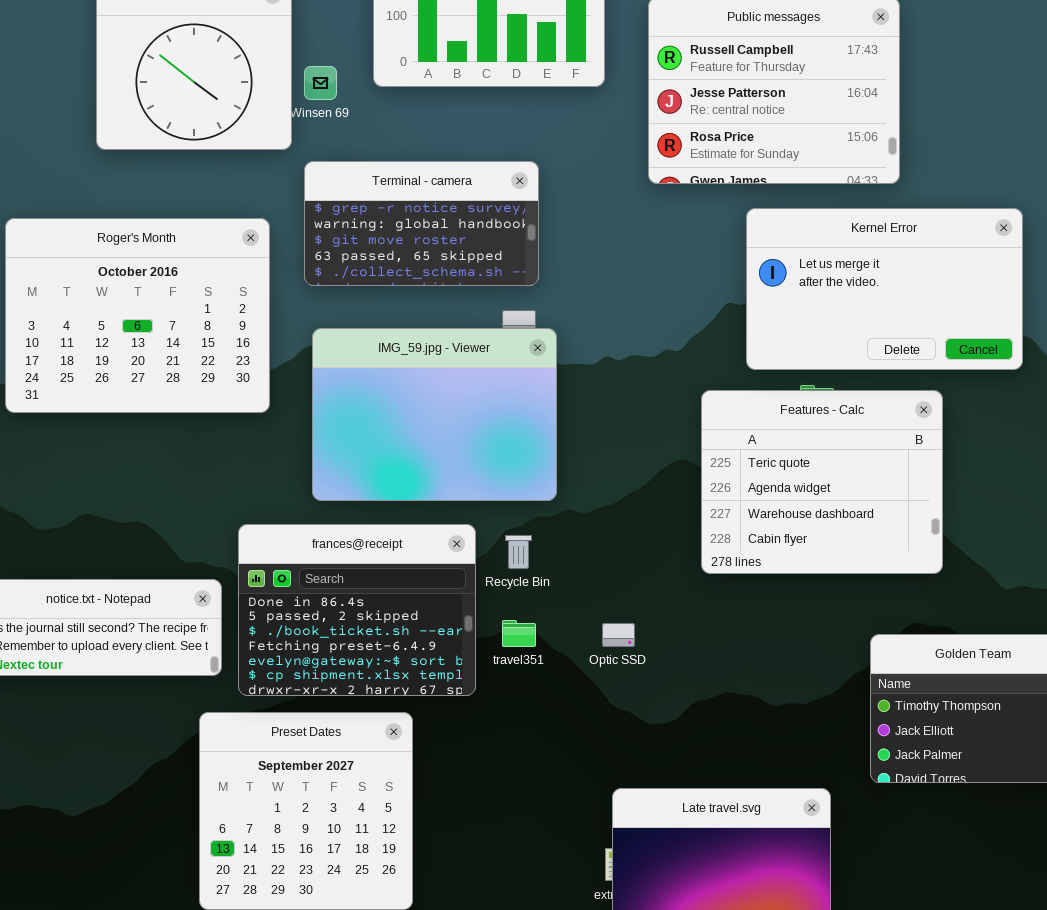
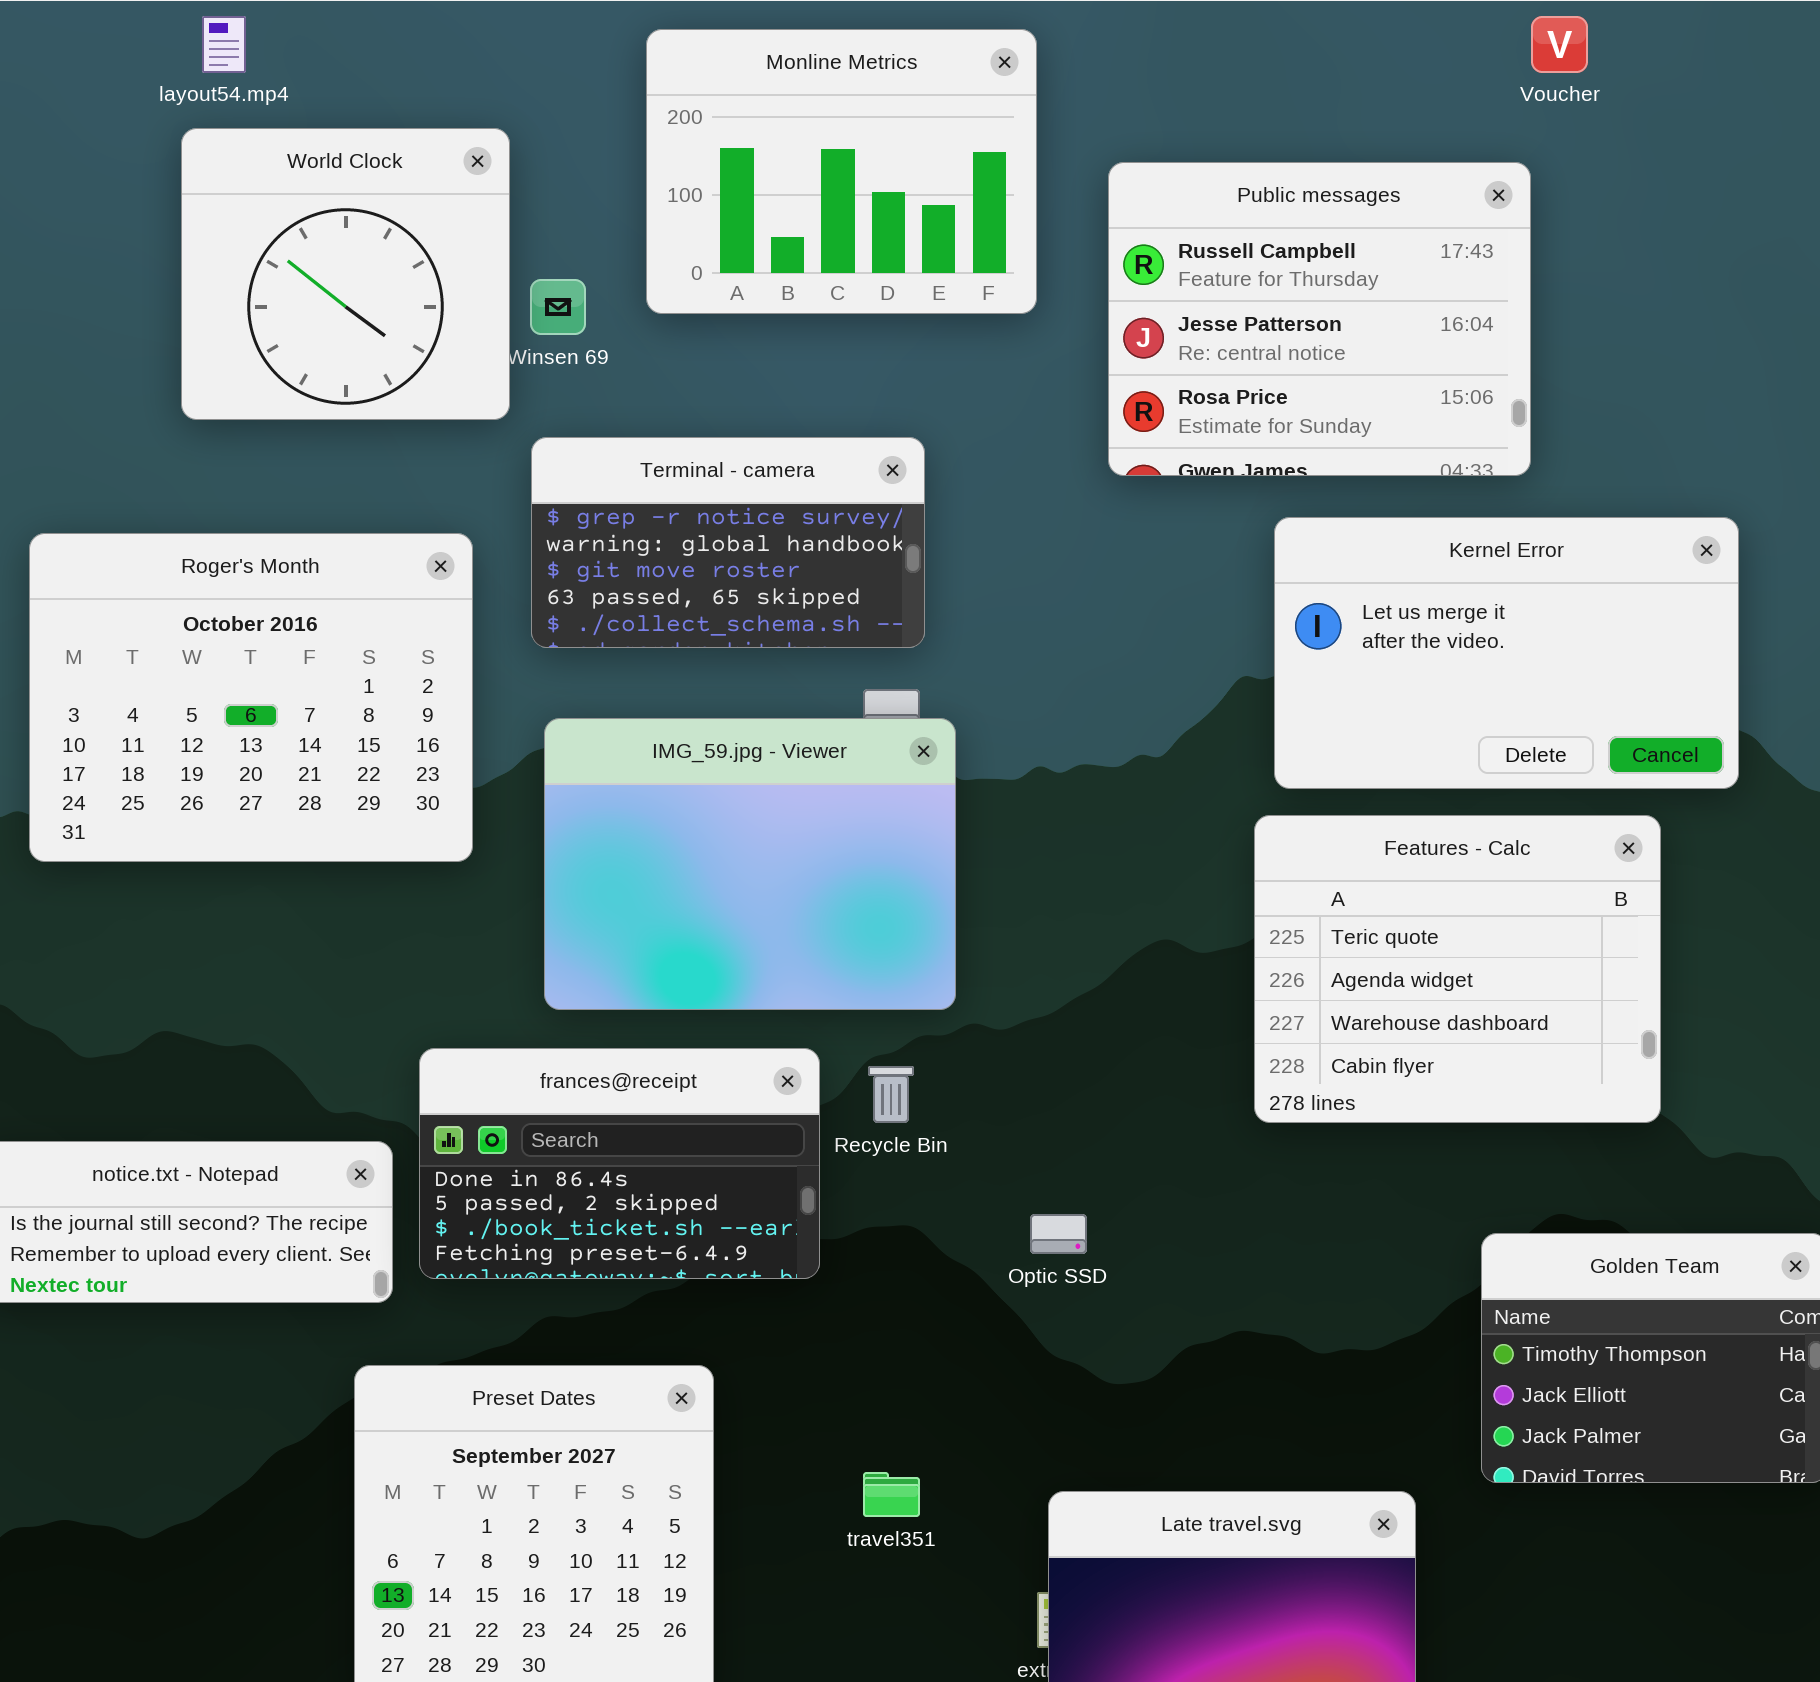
Features - Calc: [701,390,943,574] -> [1254,815,1661,1123], moved
frances@receipt: [238,524,476,696] -> [419,1048,820,1279], resized
travel351: [502,620,536,647] -> [863,1472,920,1517], moved

